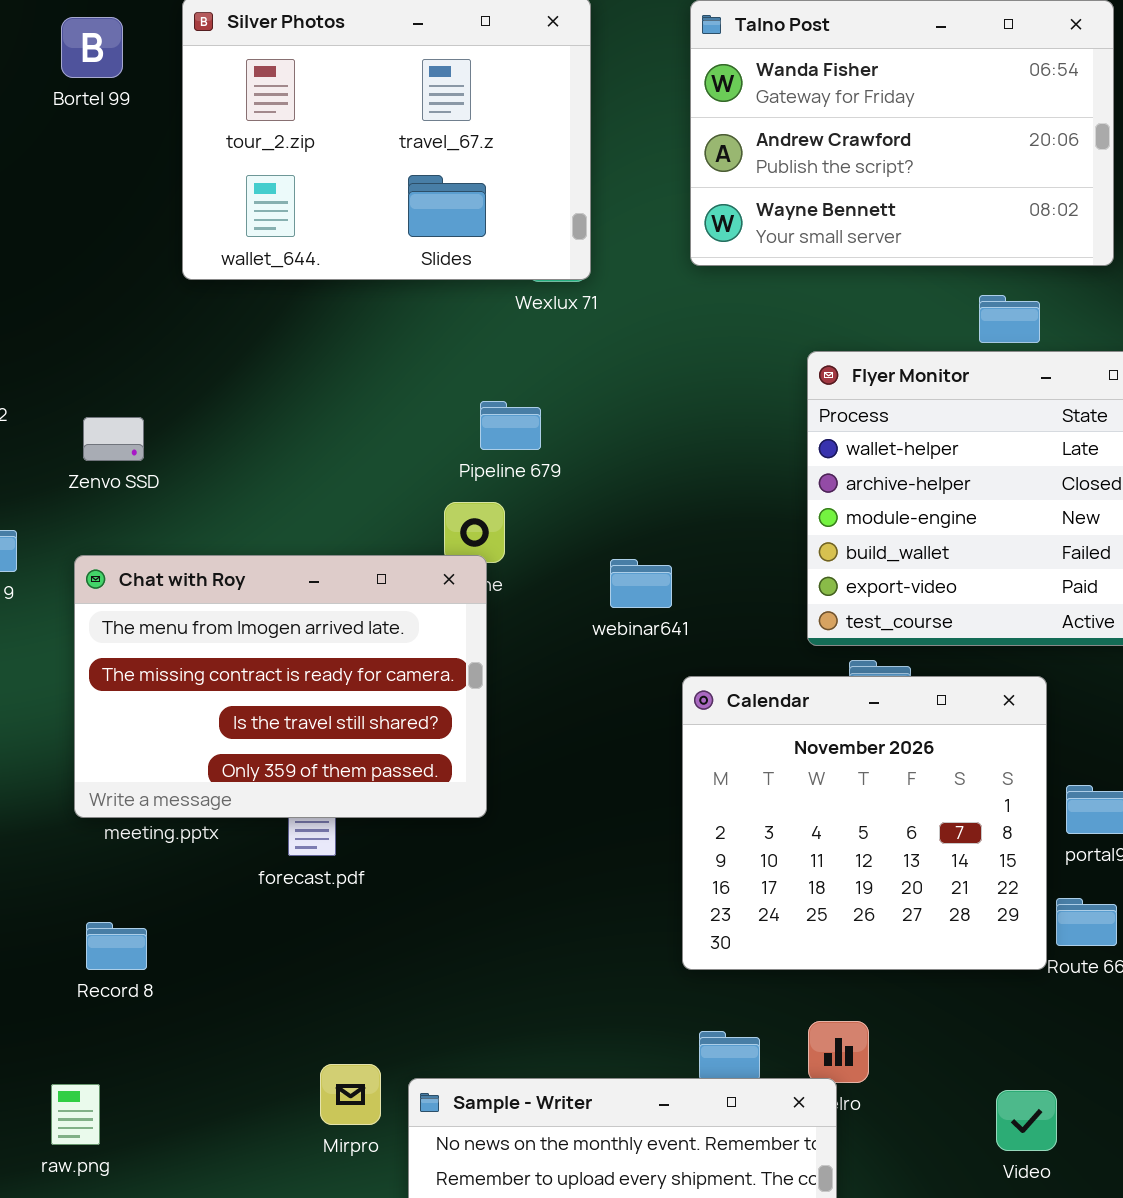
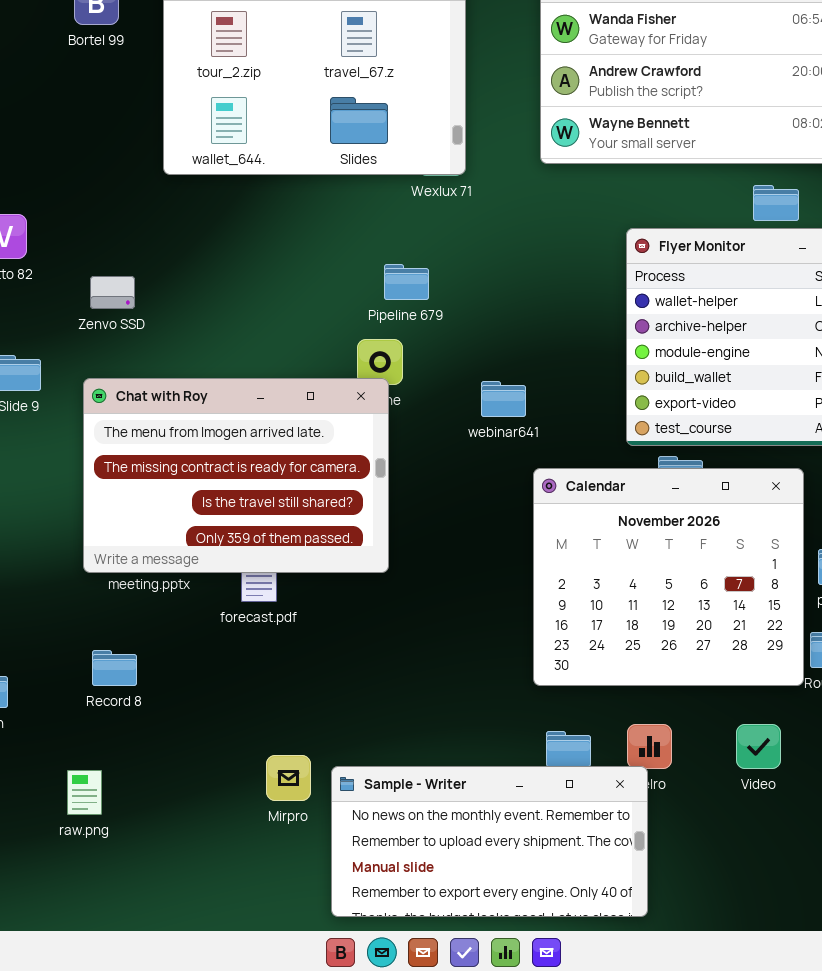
Video: [996,1090,1057,1151] -> [736,724,781,769], moved

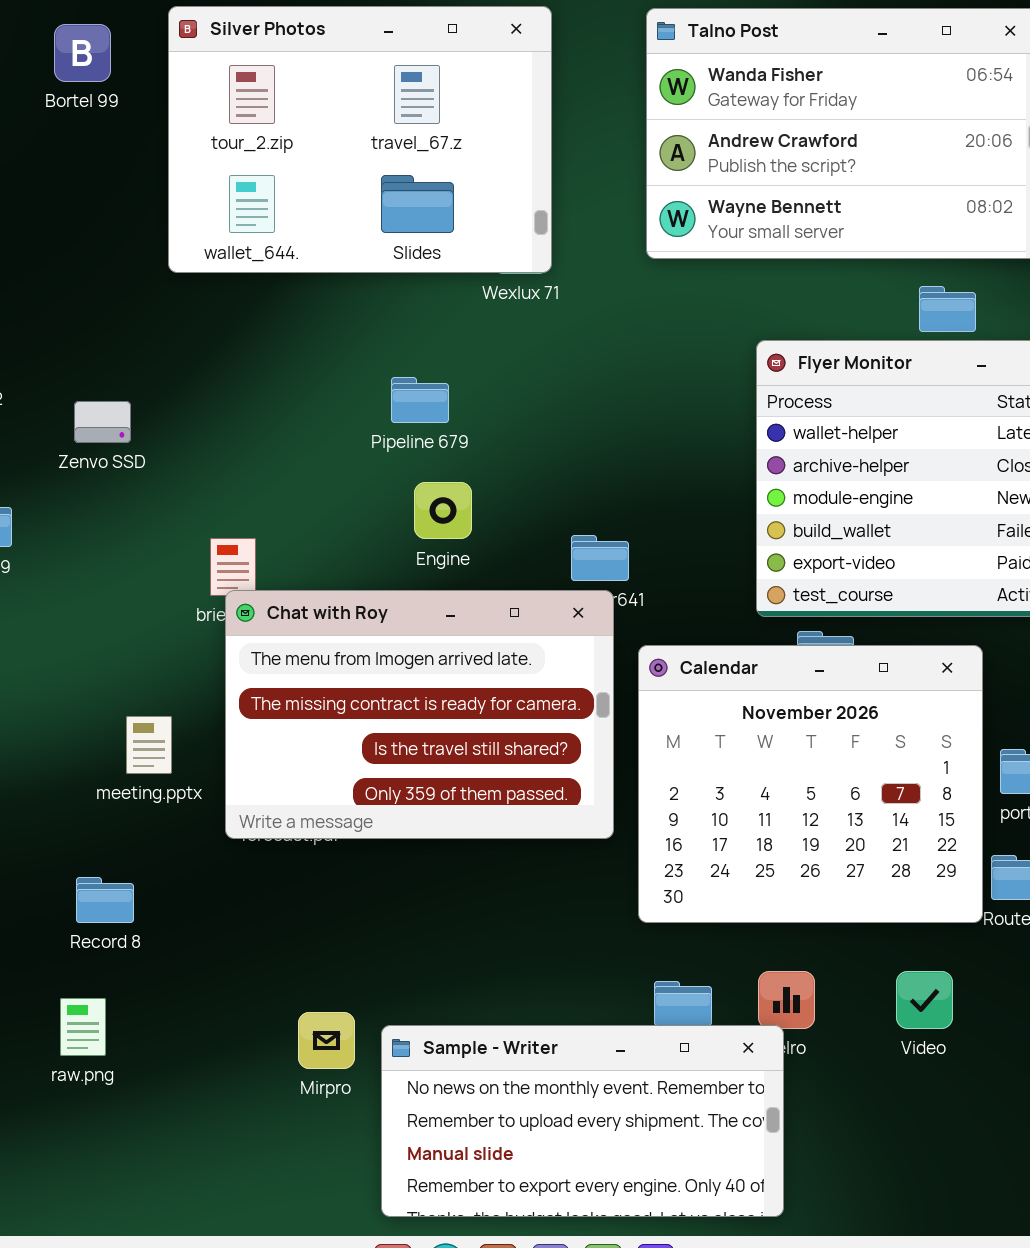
Pipeline 679: [384,264,429,300] -> [391,377,449,423], moved
Chat with Roy: [83,378,389,573] -> [225,590,614,839], moved
raw.png: [67,770,102,815] -> [60,998,106,1056], moved

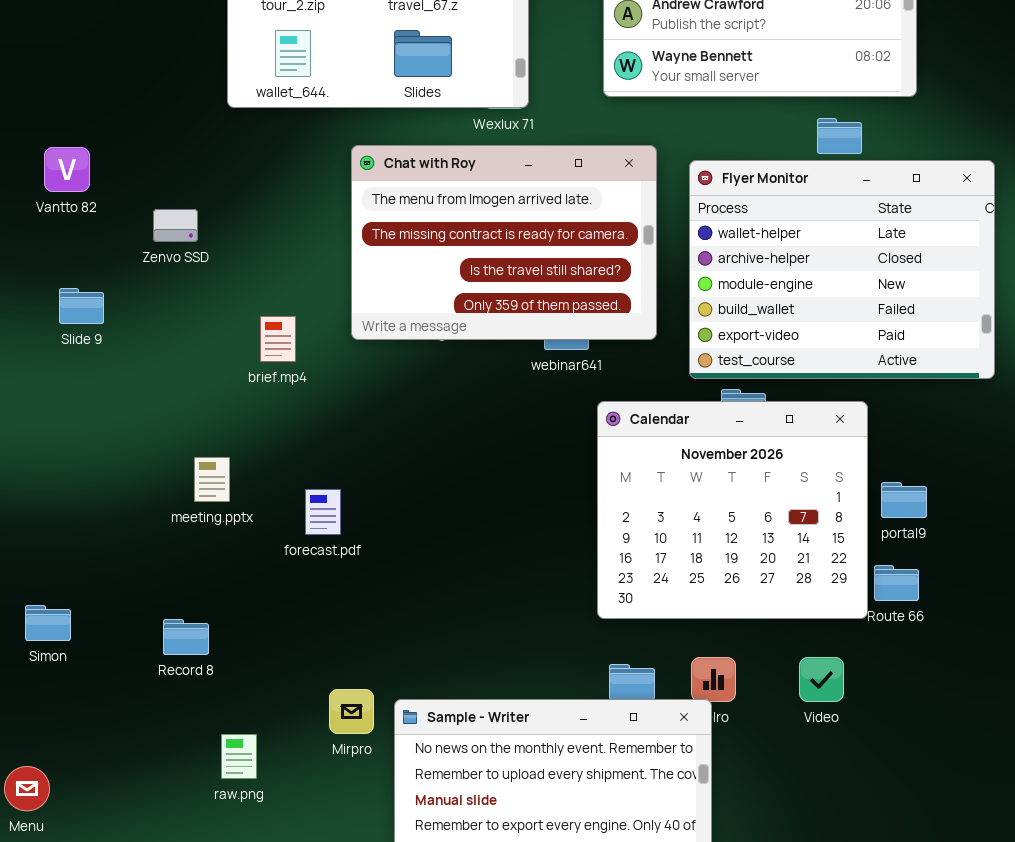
Chat with Roy: [225,590,614,839] -> [351,145,657,340], moved
Record 8: [76,877,134,923] -> [163,619,209,655], moved
raw.png: [60,998,106,1056] -> [221,734,257,779], moved

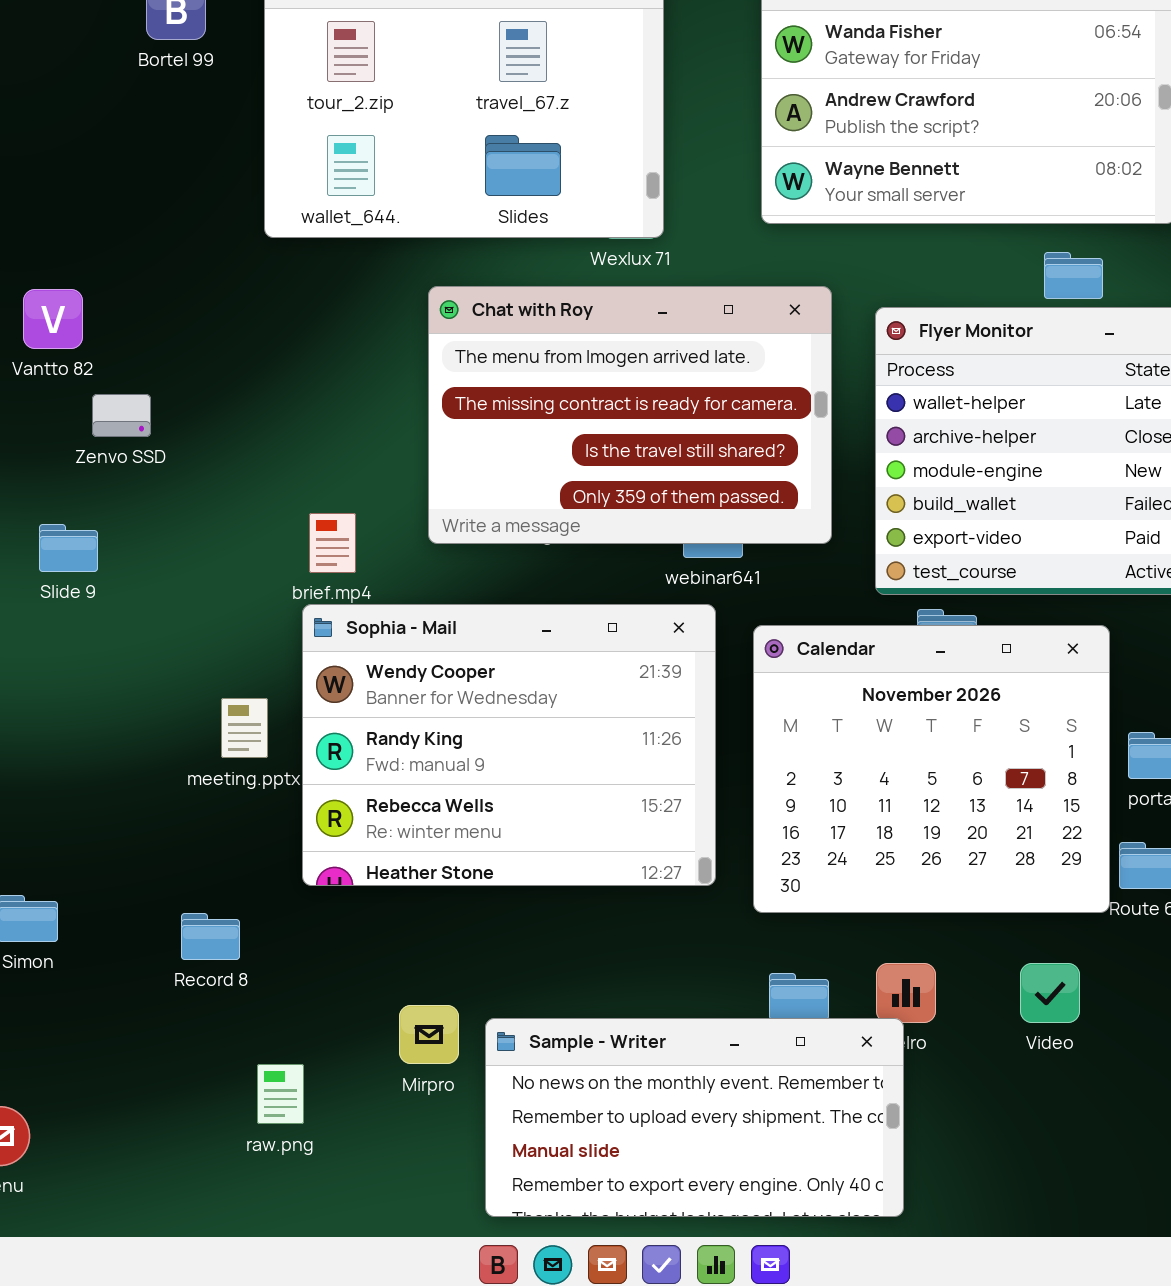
Zenvo SSD: [153,209,198,242] -> [92,394,151,437], moved
Slide 9: [59,288,104,324] -> [39,524,98,572], moved
Sophia - Mail: none -> [302,604,716,886], opened

